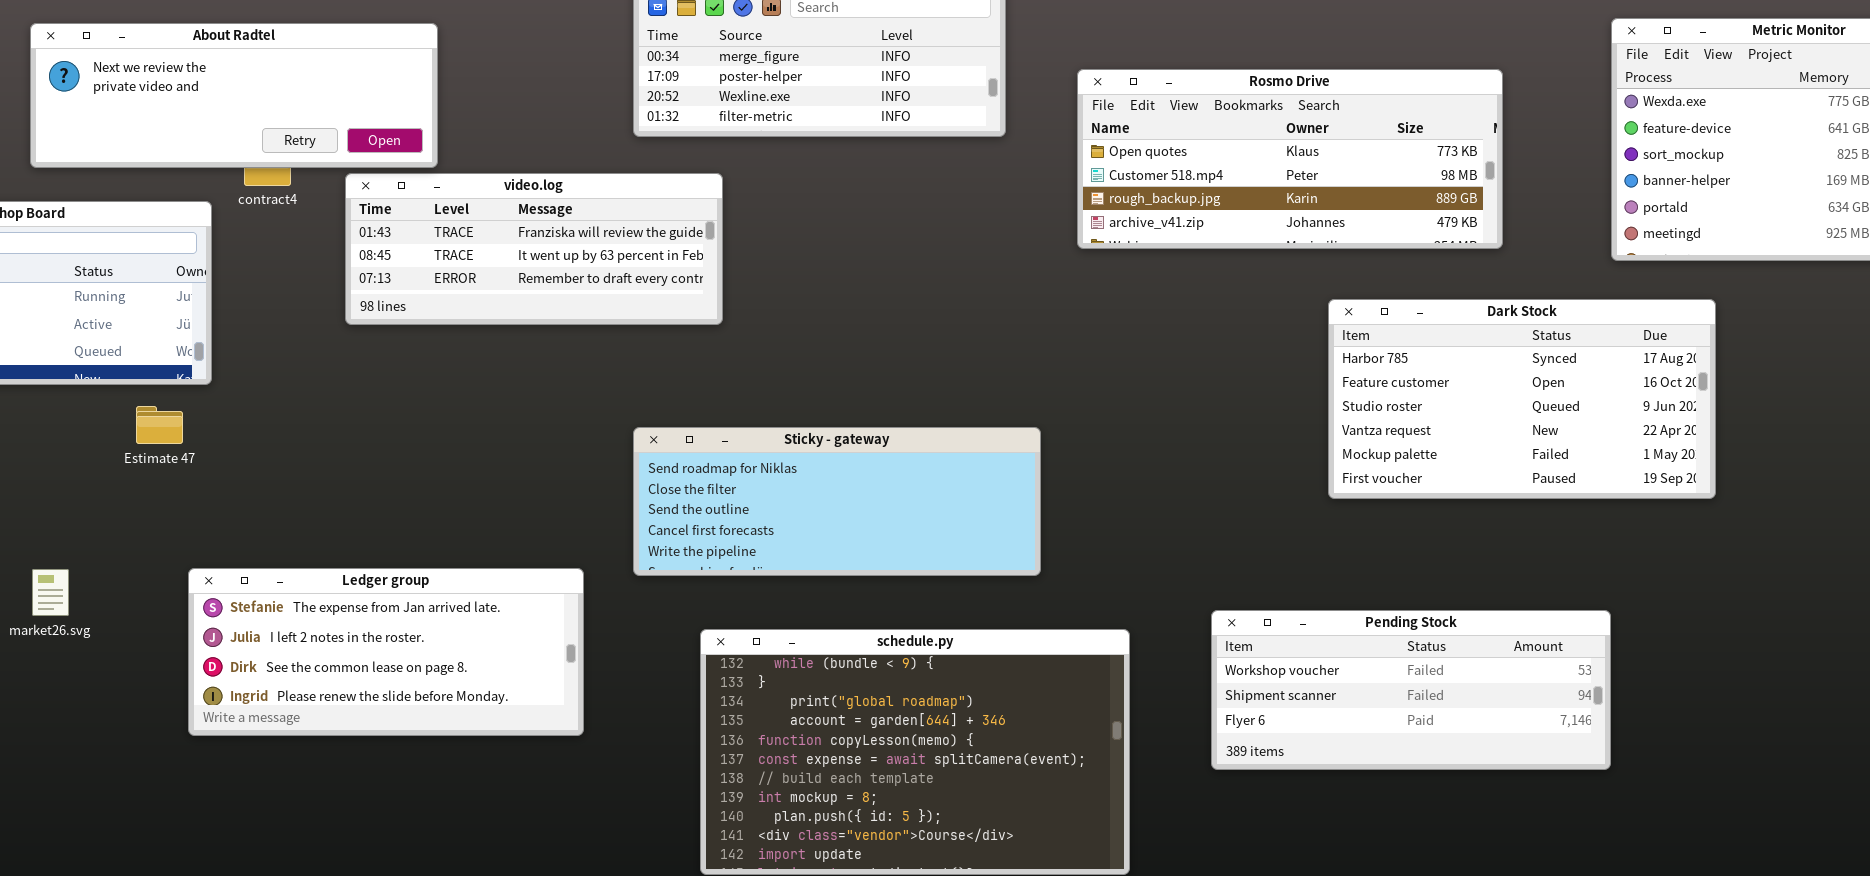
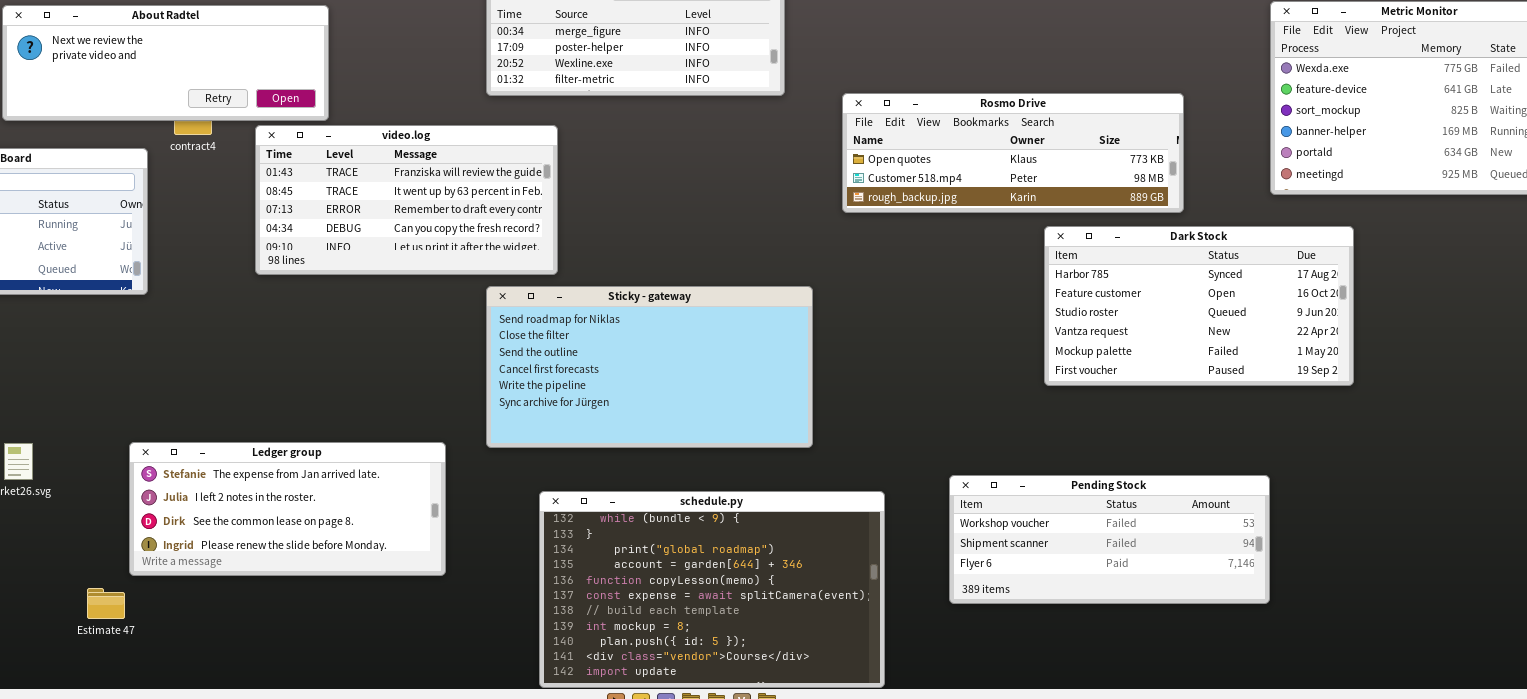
Rosmo Drive: [1077,69,1503,249] -> [842,93,1184,213], moved, resized
video.log: [345,173,723,325] -> [255,125,558,275], resized
Estimate 47: [136,406,183,444] -> [87,588,125,619], moved
Sticky - gateway: [633,427,1041,576] -> [486,286,813,448], resized

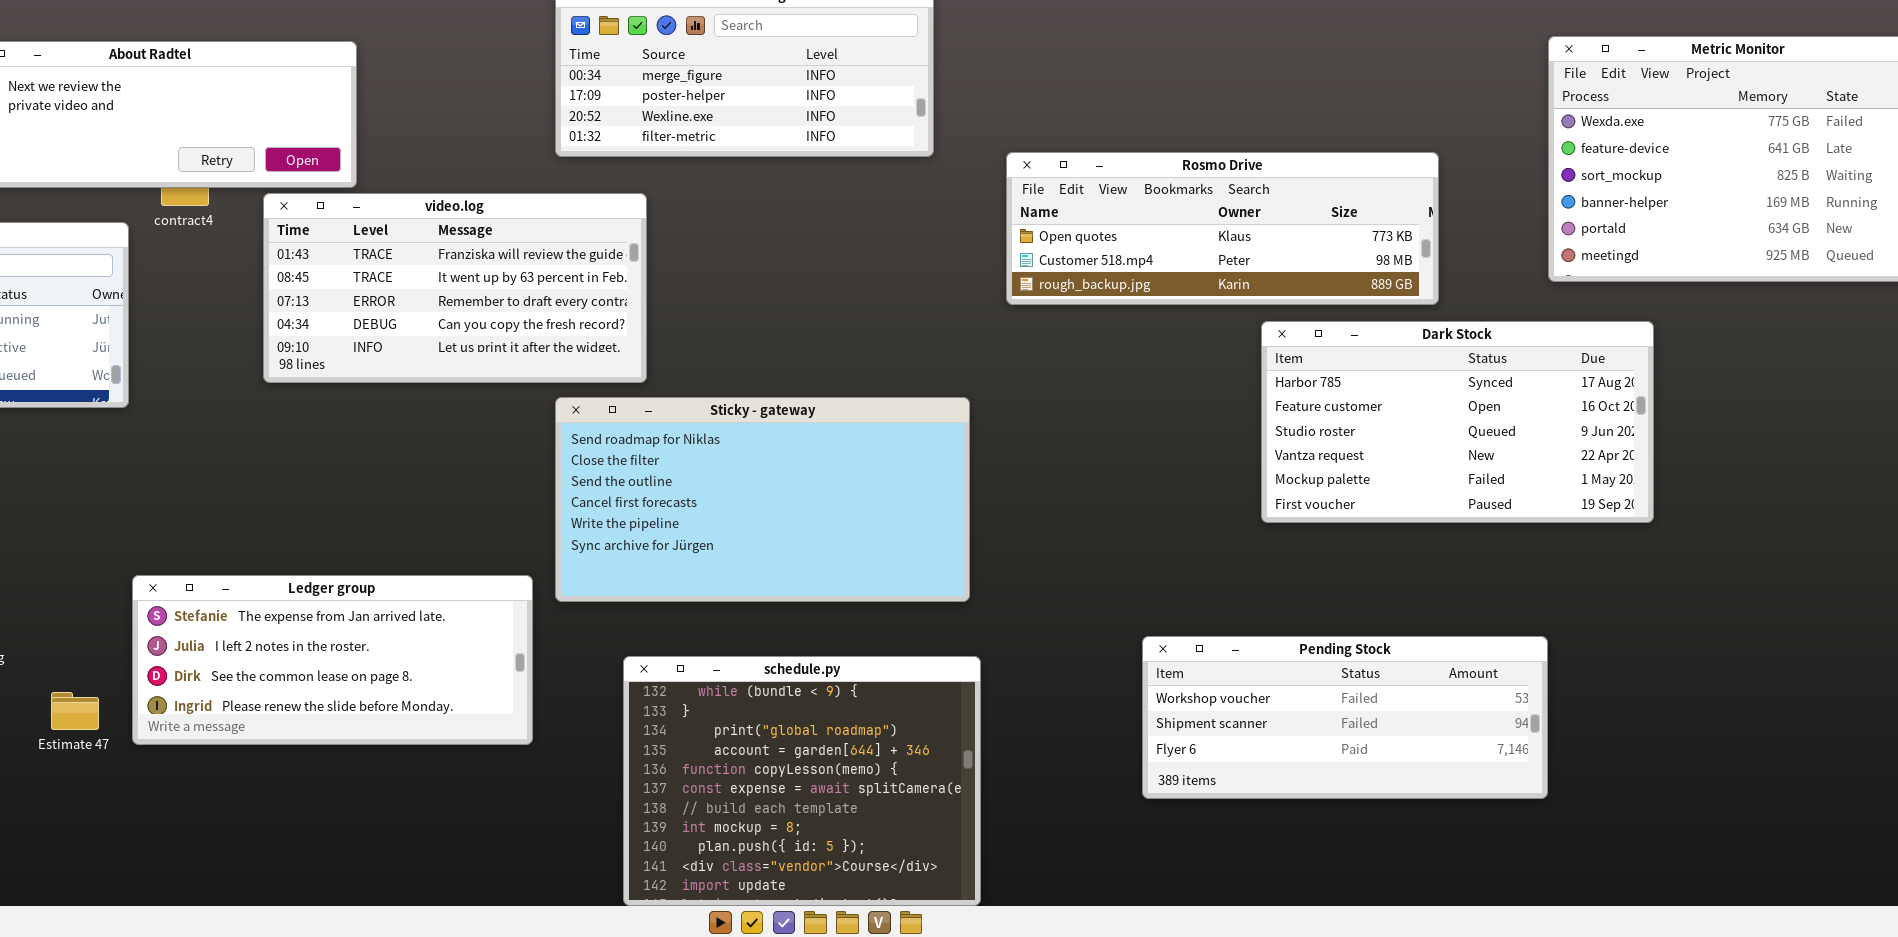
Ledger group: [129,442,446,576] -> [132,575,533,745], moved
schedule.py: [539,491,885,688] -> [623,656,981,906], resized
Estimate 47: [87,588,125,619] -> [51,692,99,730], moved

